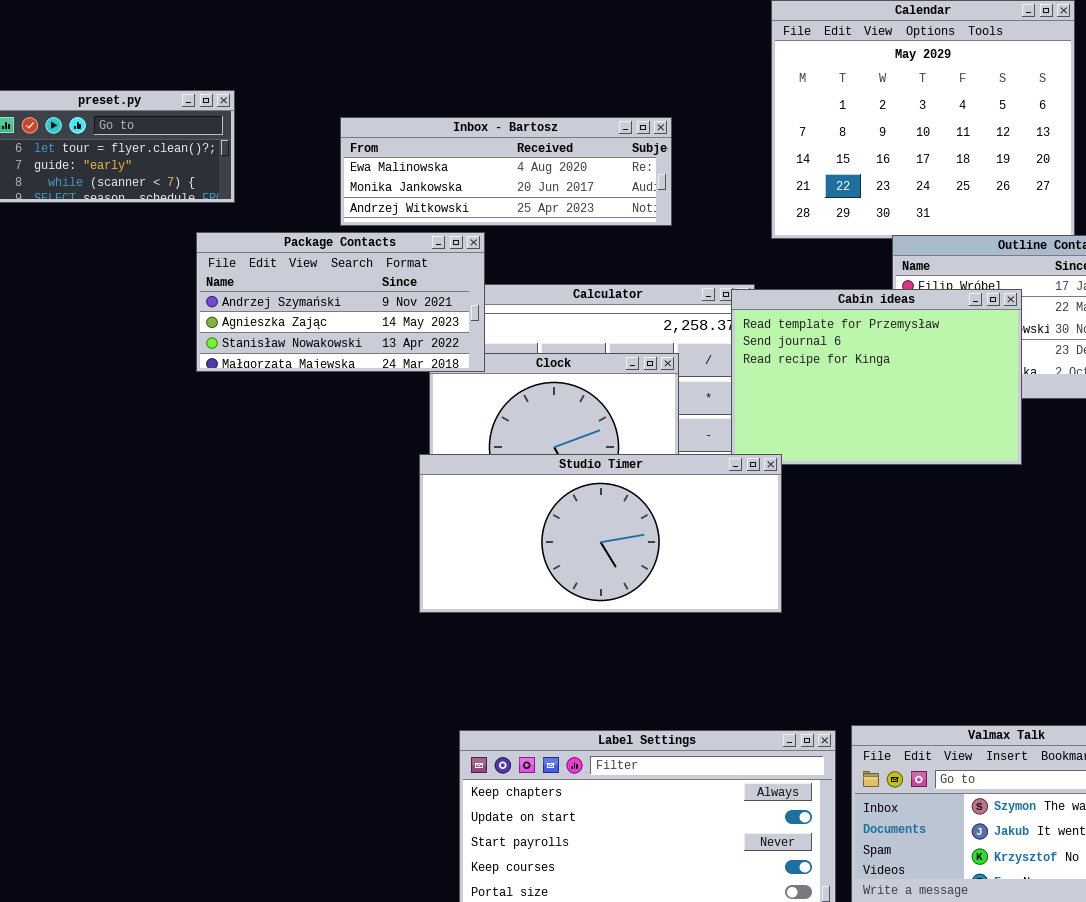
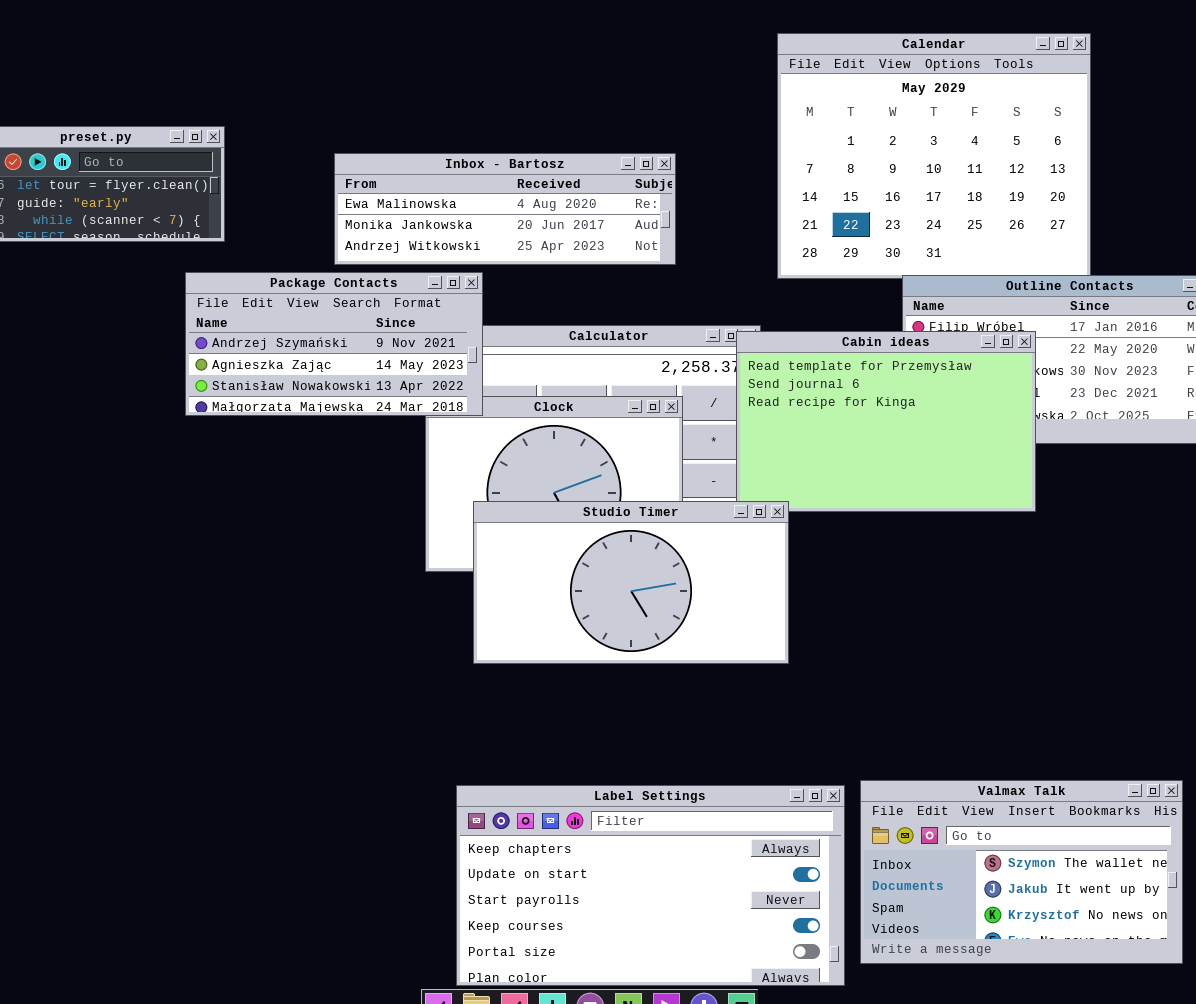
Studio Timer: [419,454,782,613] -> [473,501,789,664], resized

